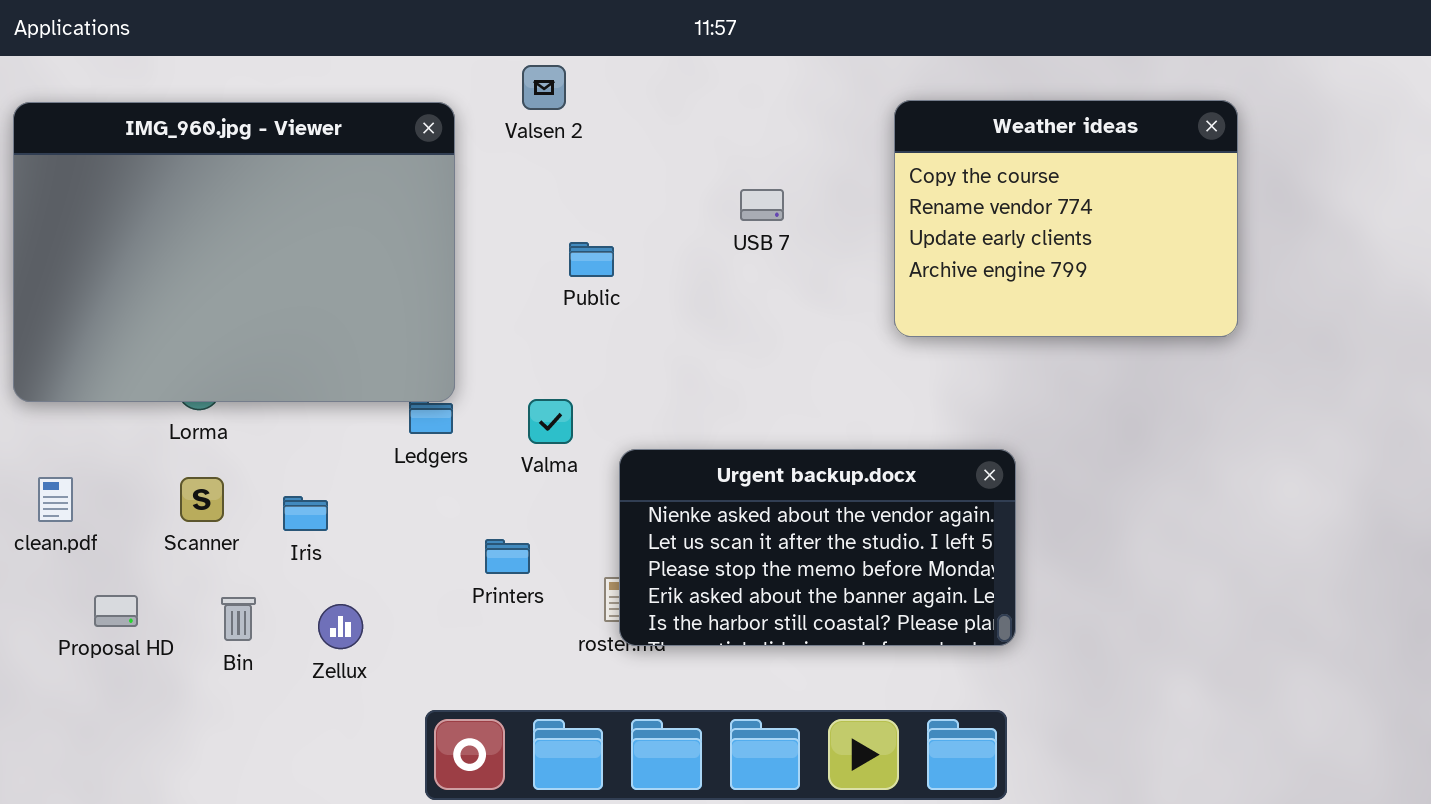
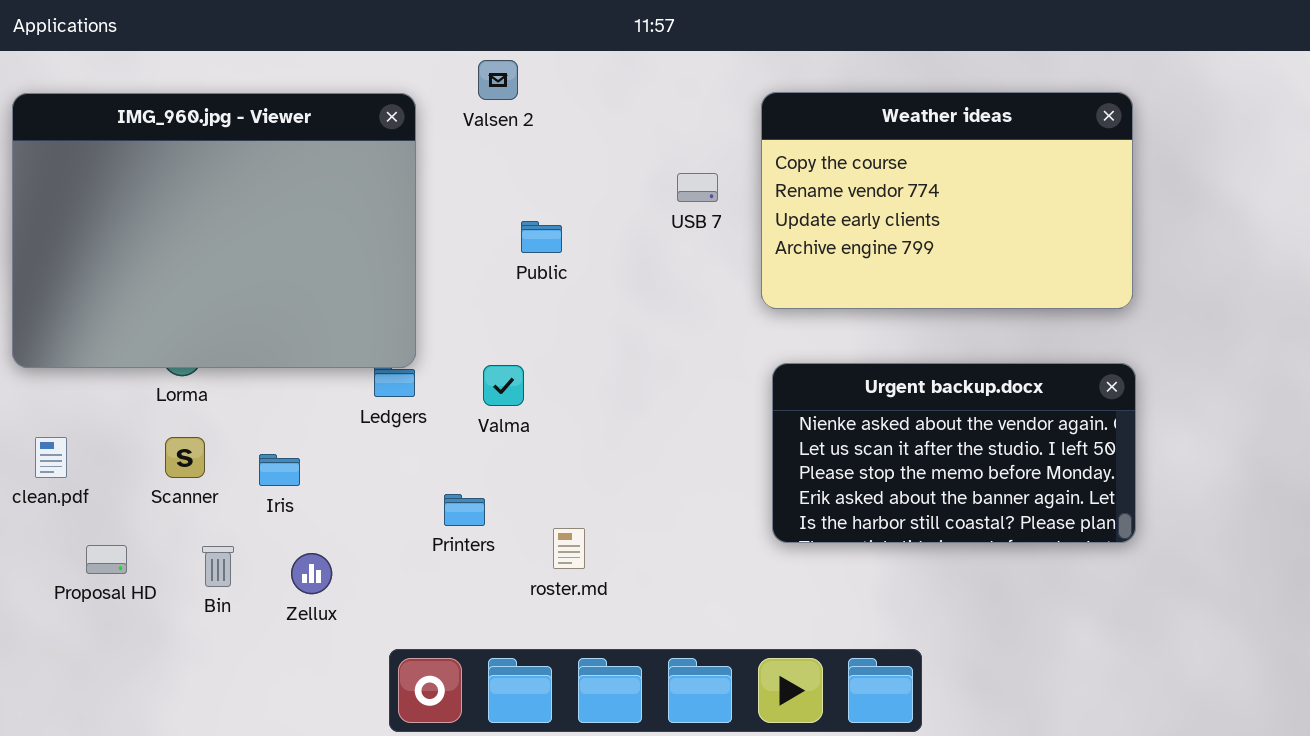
Weather ideas: [894,100,1238,337] -> [761,92,1133,309], resized
Urgent backup.docx: [619,449,1016,646] -> [772,363,1136,543], moved

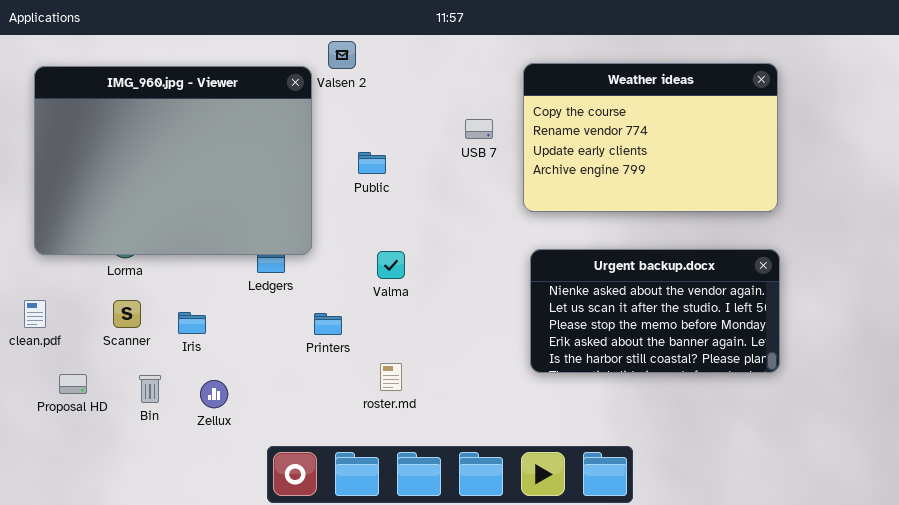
IMG_960.jpg - Viewer: [12,93,416,368] -> [34,66,312,255], moved
Valma: [483,365,524,406] -> [377,251,405,279], moved
Printers: [444,494,485,526] -> [314,313,342,335], moved

